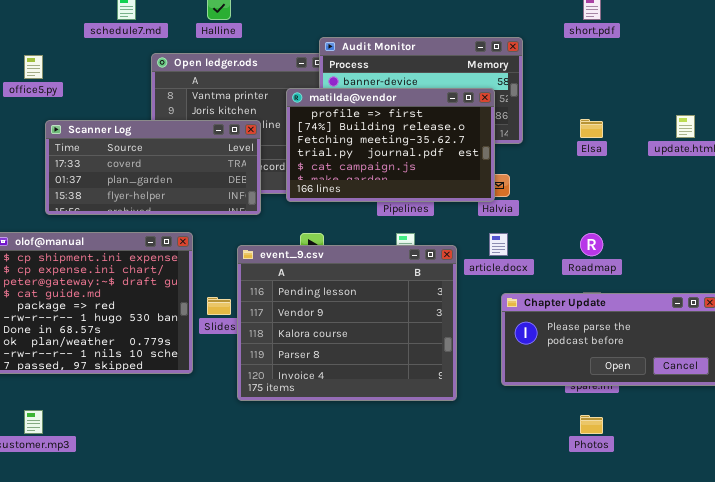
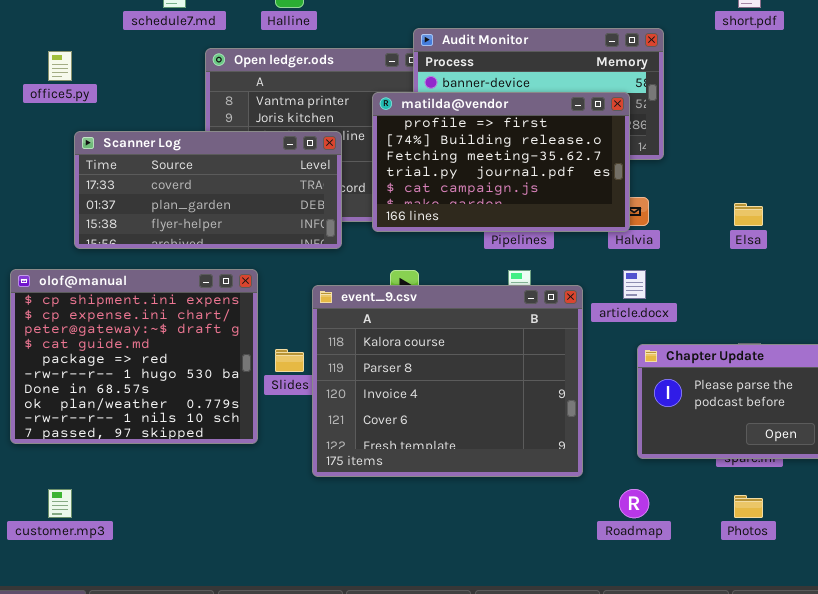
Elsa: [580,119,603,138] -> [734,203,763,226], moved
Roadmap: [580,233,603,256] -> [619,489,649,518], moved
event_9.csv: [237,245,457,401] -> [312,285,583,477], scrolled down 2 rows

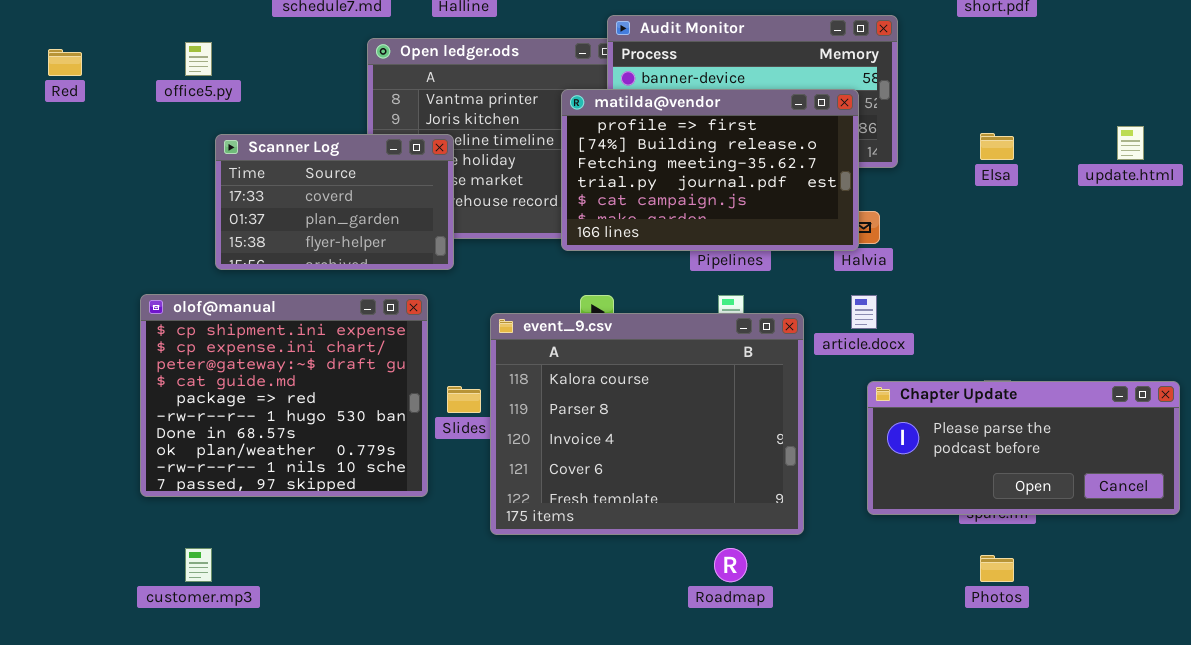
Scanner Log: [74,131,342,249] -> [215,134,454,270], resized
Elsa: [734,203,763,226] -> [980,133,1014,160], moved
Roadmap: [619,489,649,518] -> [714,548,747,582], moved

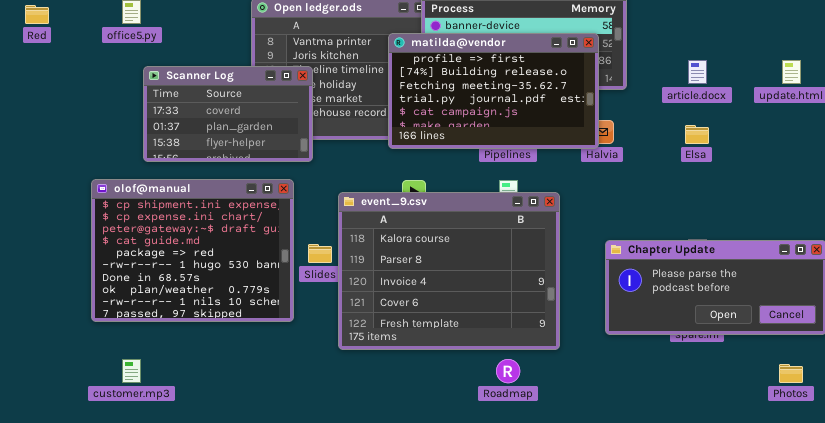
Elsa: [980,133,1014,160] -> [685,125,709,144], moved
article.docx: [851,295,877,329] -> [688,60,707,84], moved
Photos: [980,555,1014,582] -> [779,364,803,383], moved

